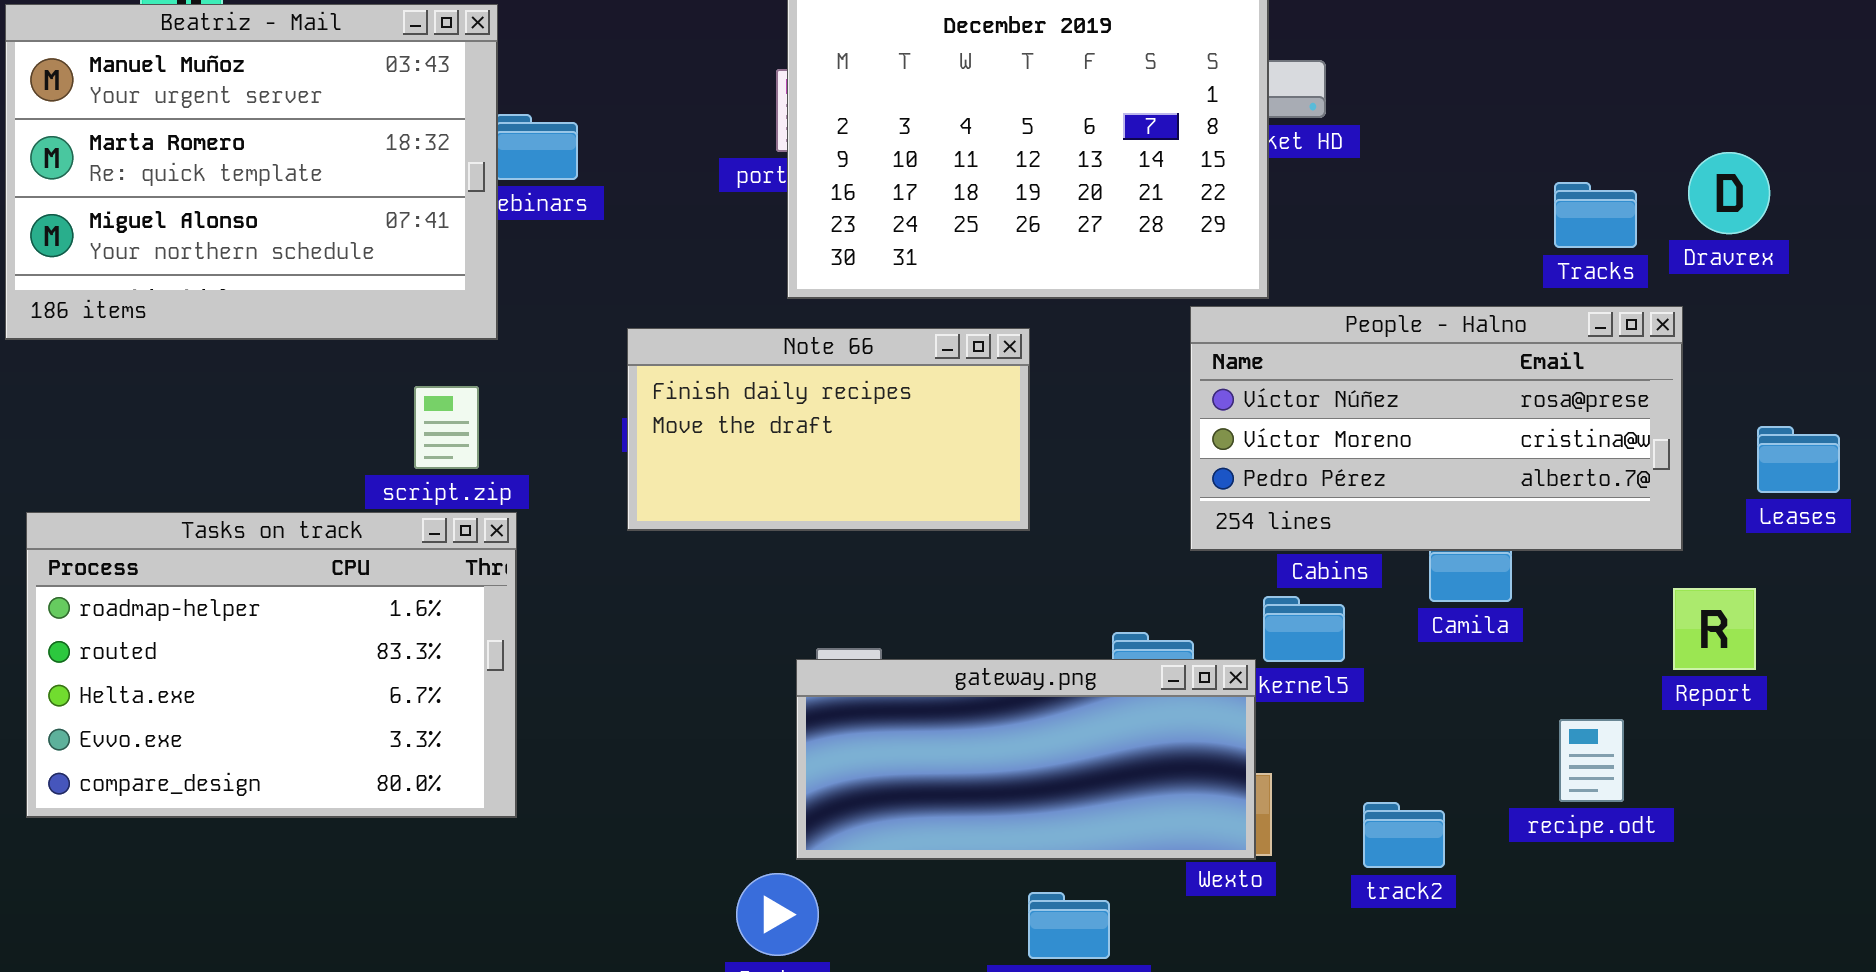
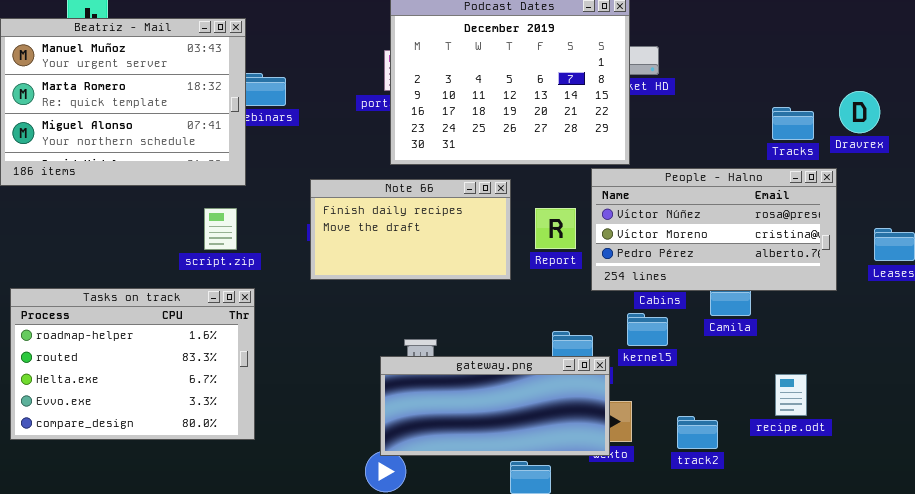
Tasks on track: [26,512,517,818] -> [10,288,255,440], moved
Report: [1673,588,1756,670] -> [535,208,576,249], moved
gateway.png: [796,659,1256,860] -> [380,356,610,456], moved

